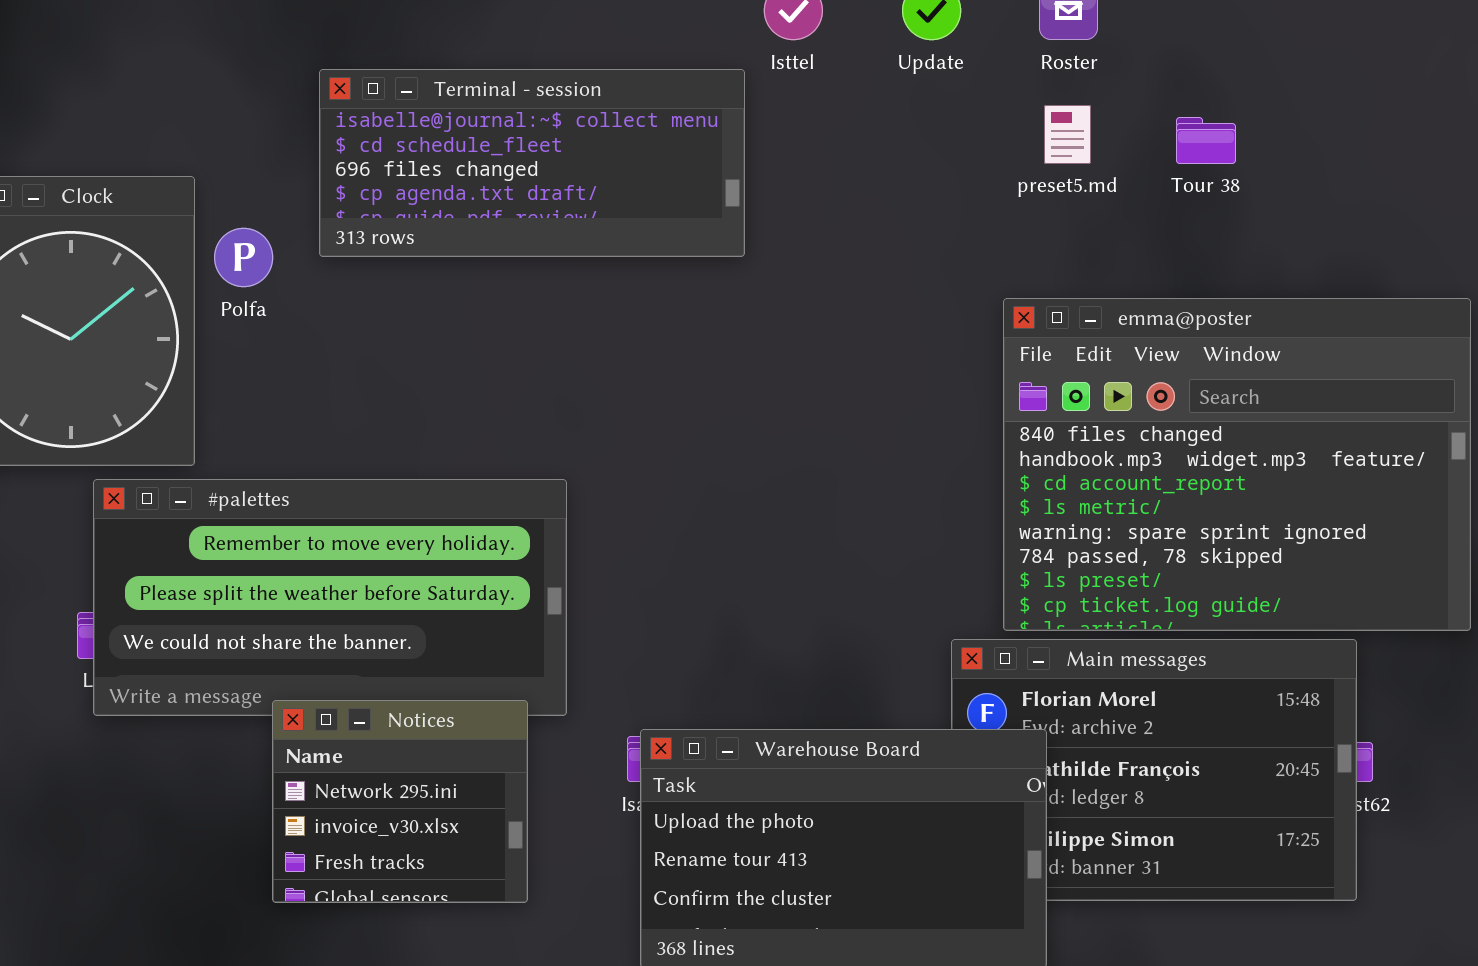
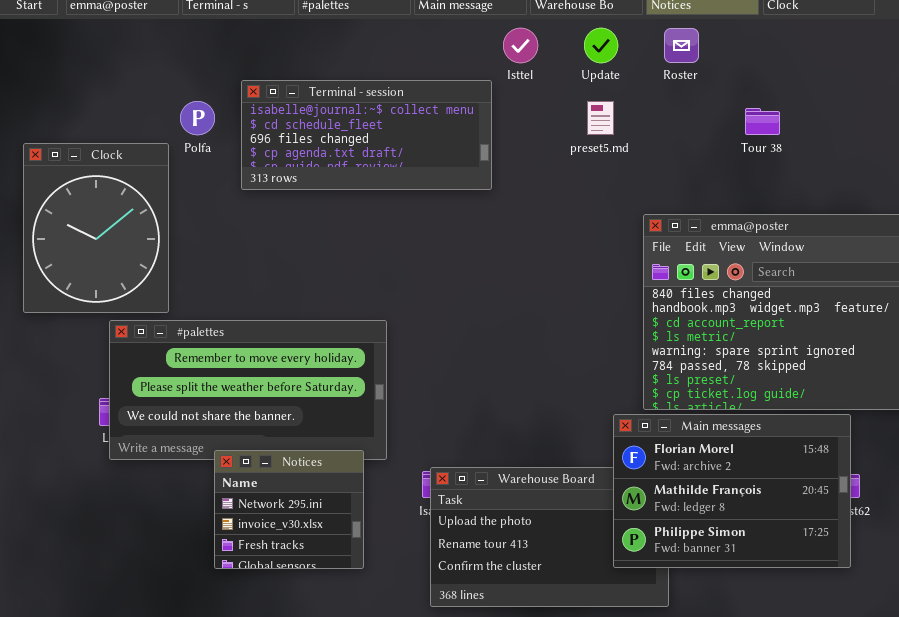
preset5.md: [1044,105,1091,164] -> [587,101,614,135], moved
Polfa: [214,228,273,287] -> [180,101,215,135], moved
Main messages: [951,639,1357,901] -> [613,414,851,568], raised

